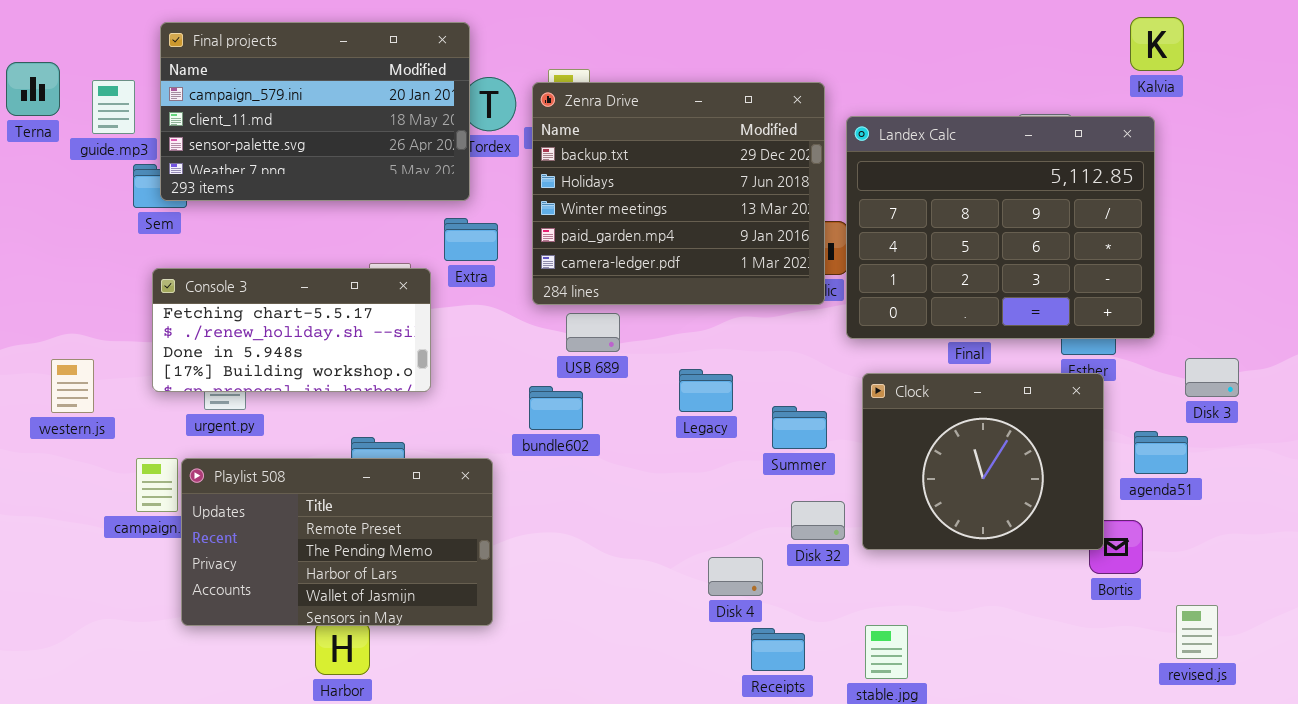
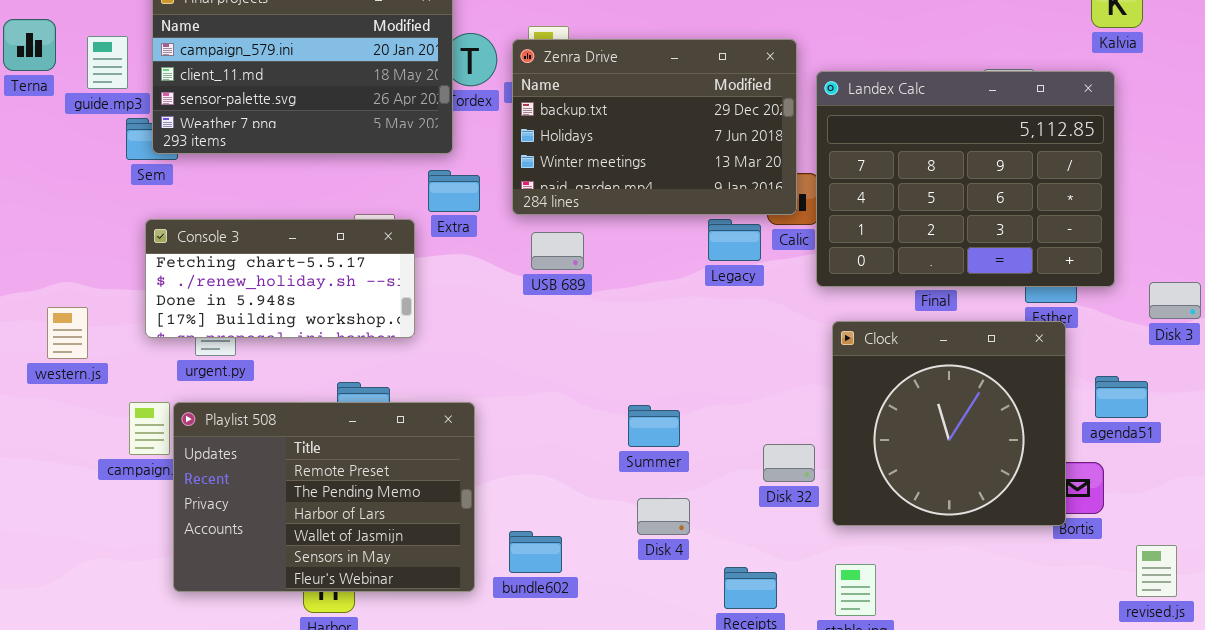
Zenra Drive: [532,82,825,305] -> [512,39,797,215], resized
USB 689: [566,313,620,352] -> [531,232,584,270], moved
Disk 3: [1185,358,1239,397] -> [1149,282,1201,319], moved
Legacy: [679,369,733,412] -> [708,219,761,261], moved
Clock: [862,373,1104,550] -> [832,321,1066,526], resized
bundle602: [529,386,583,430] -> [509,531,562,573], moved
Summer: [772,406,827,449] -> [628,405,680,447], moved
Playlist 508: [181,458,493,626] -> [173,402,475,592], resized
Disk 4: [708,557,763,596] -> [637,498,690,535], moved

